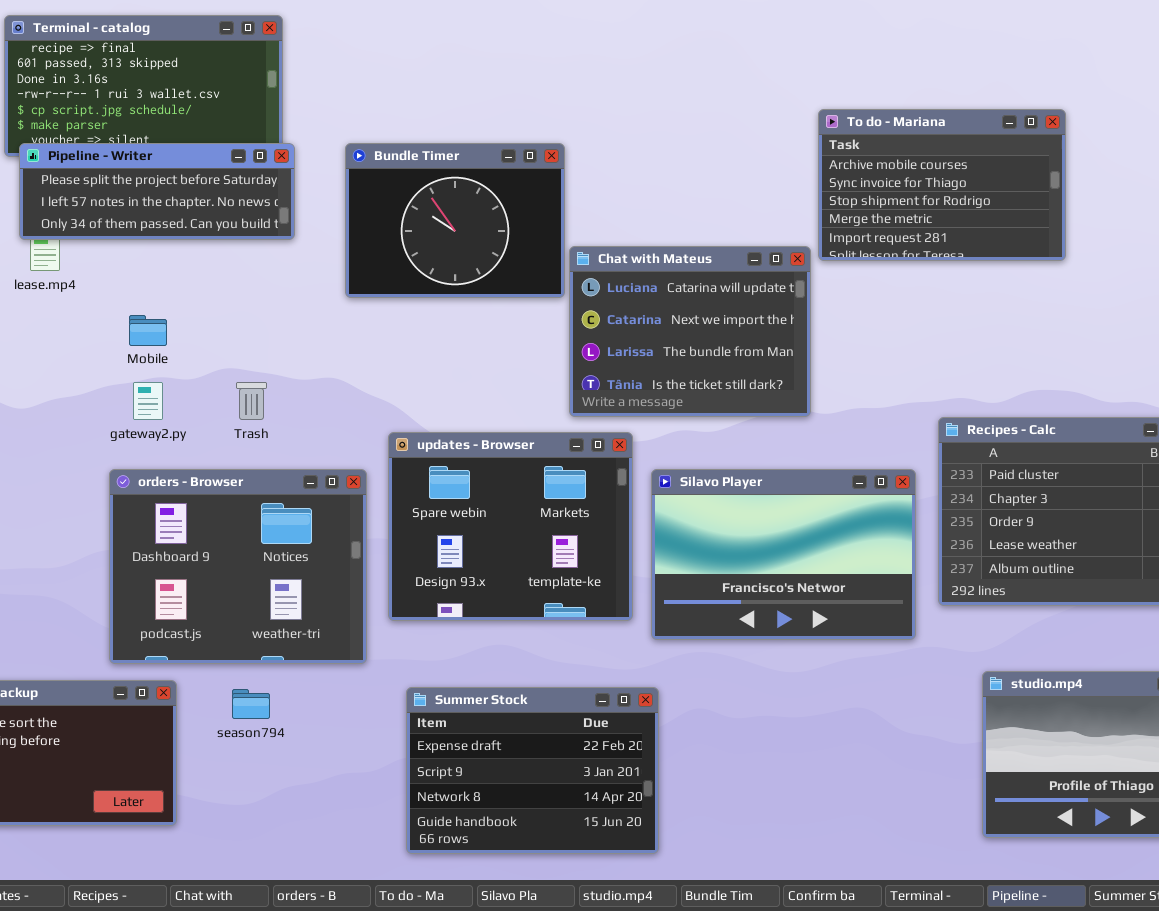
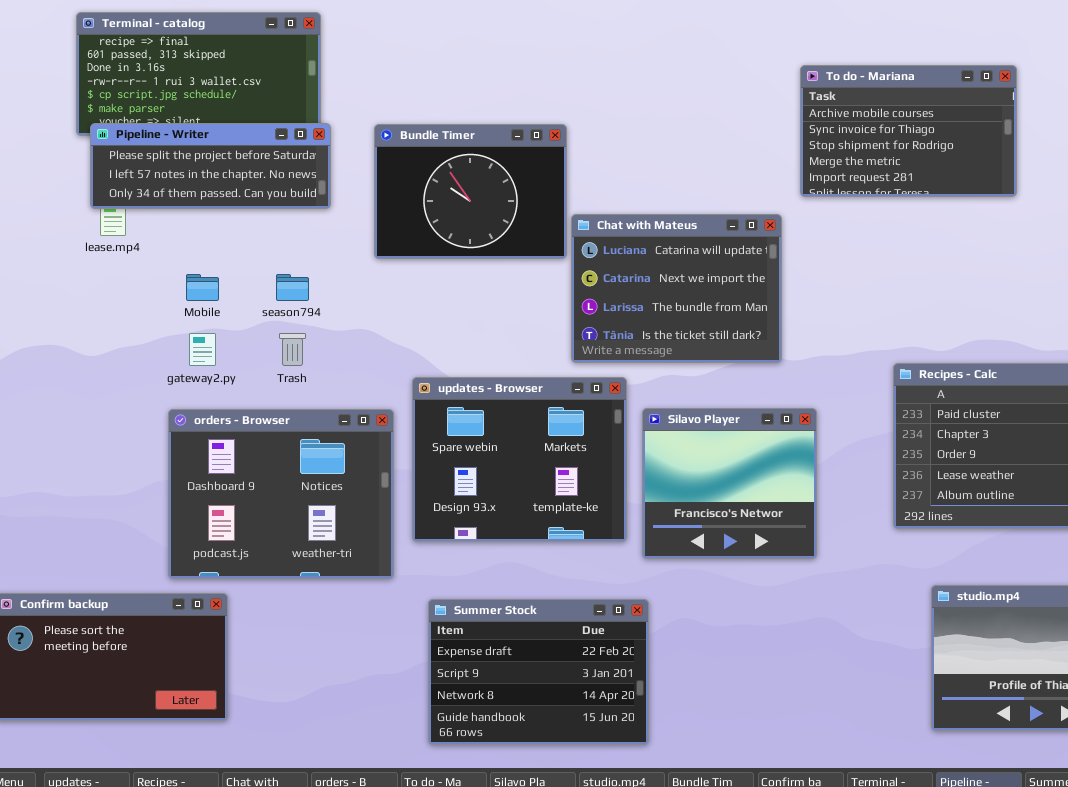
To do - Mariana: [818,109,1066,261] -> [800,65,1017,197], moved
Silavo Player: [651,469,916,640] -> [642,408,817,559], resized
season794: [232,689,270,719] -> [276,274,309,301], moved

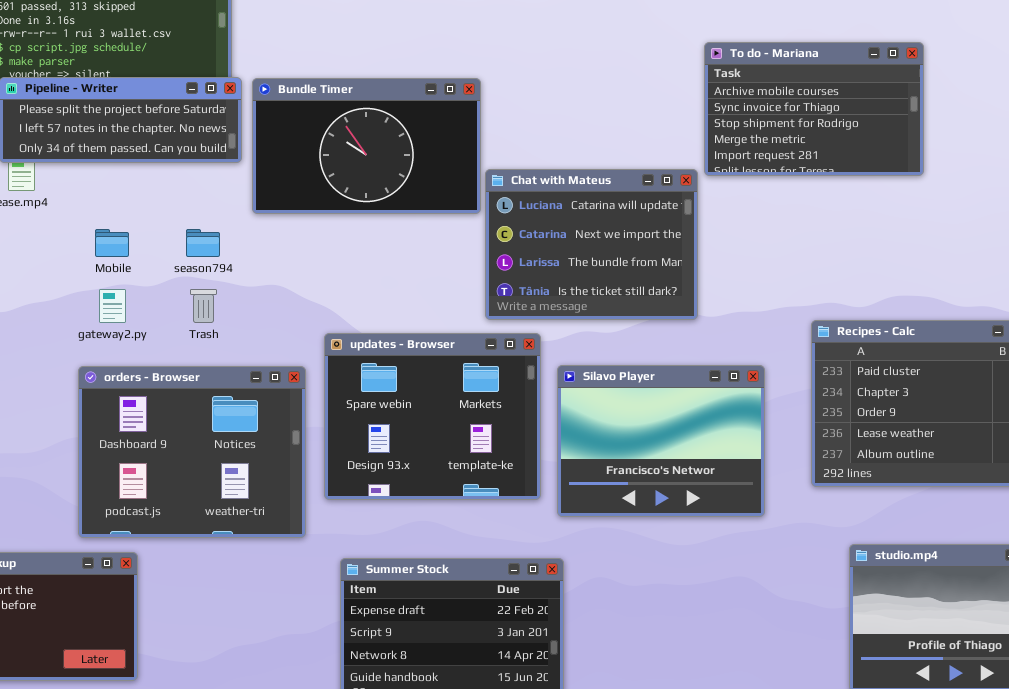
To do - Mariana: [800,65,1017,197] -> [704,42,924,176], moved
Bundle Timer: [374,124,567,259] -> [252,78,481,214], resized
Silavo Player: [642,408,817,559] -> [557,365,765,517], resized

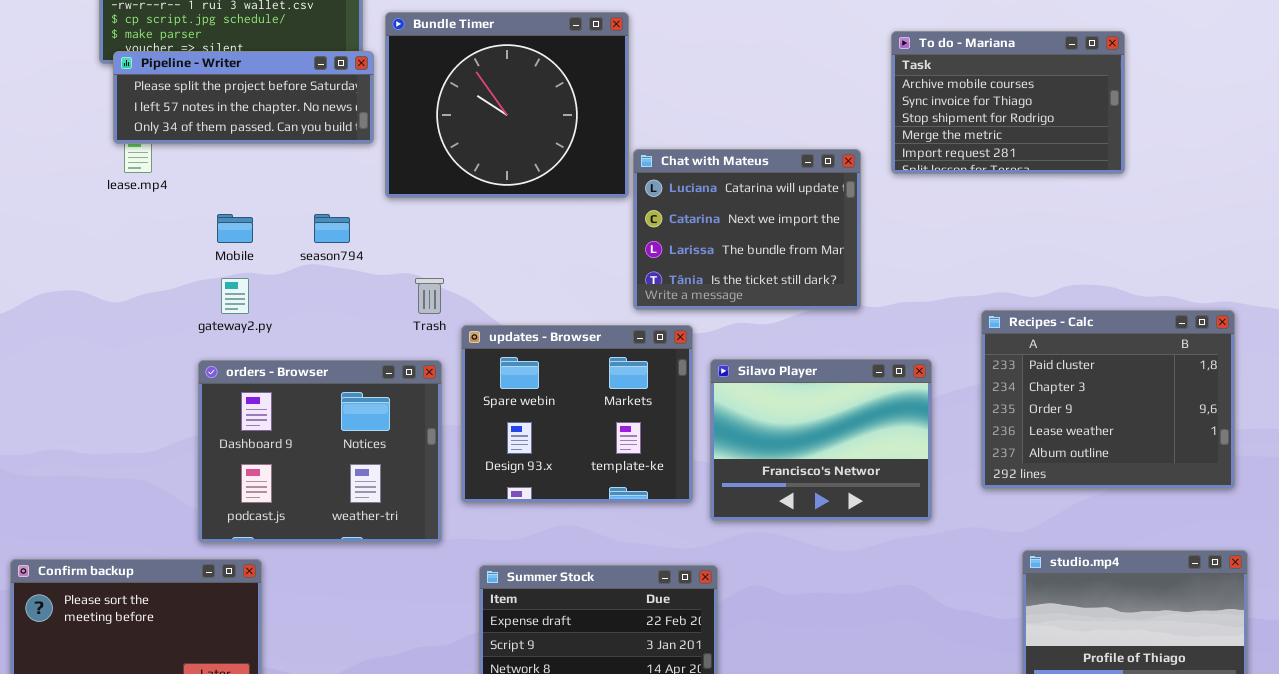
To do - Mariana: [704,42,924,176] -> [891,31,1125,174], moved
Bundle Timer: [252,78,481,214] -> [385,12,629,198], resized
Trash: [190,289,217,323] -> [415,278,444,314], moved

